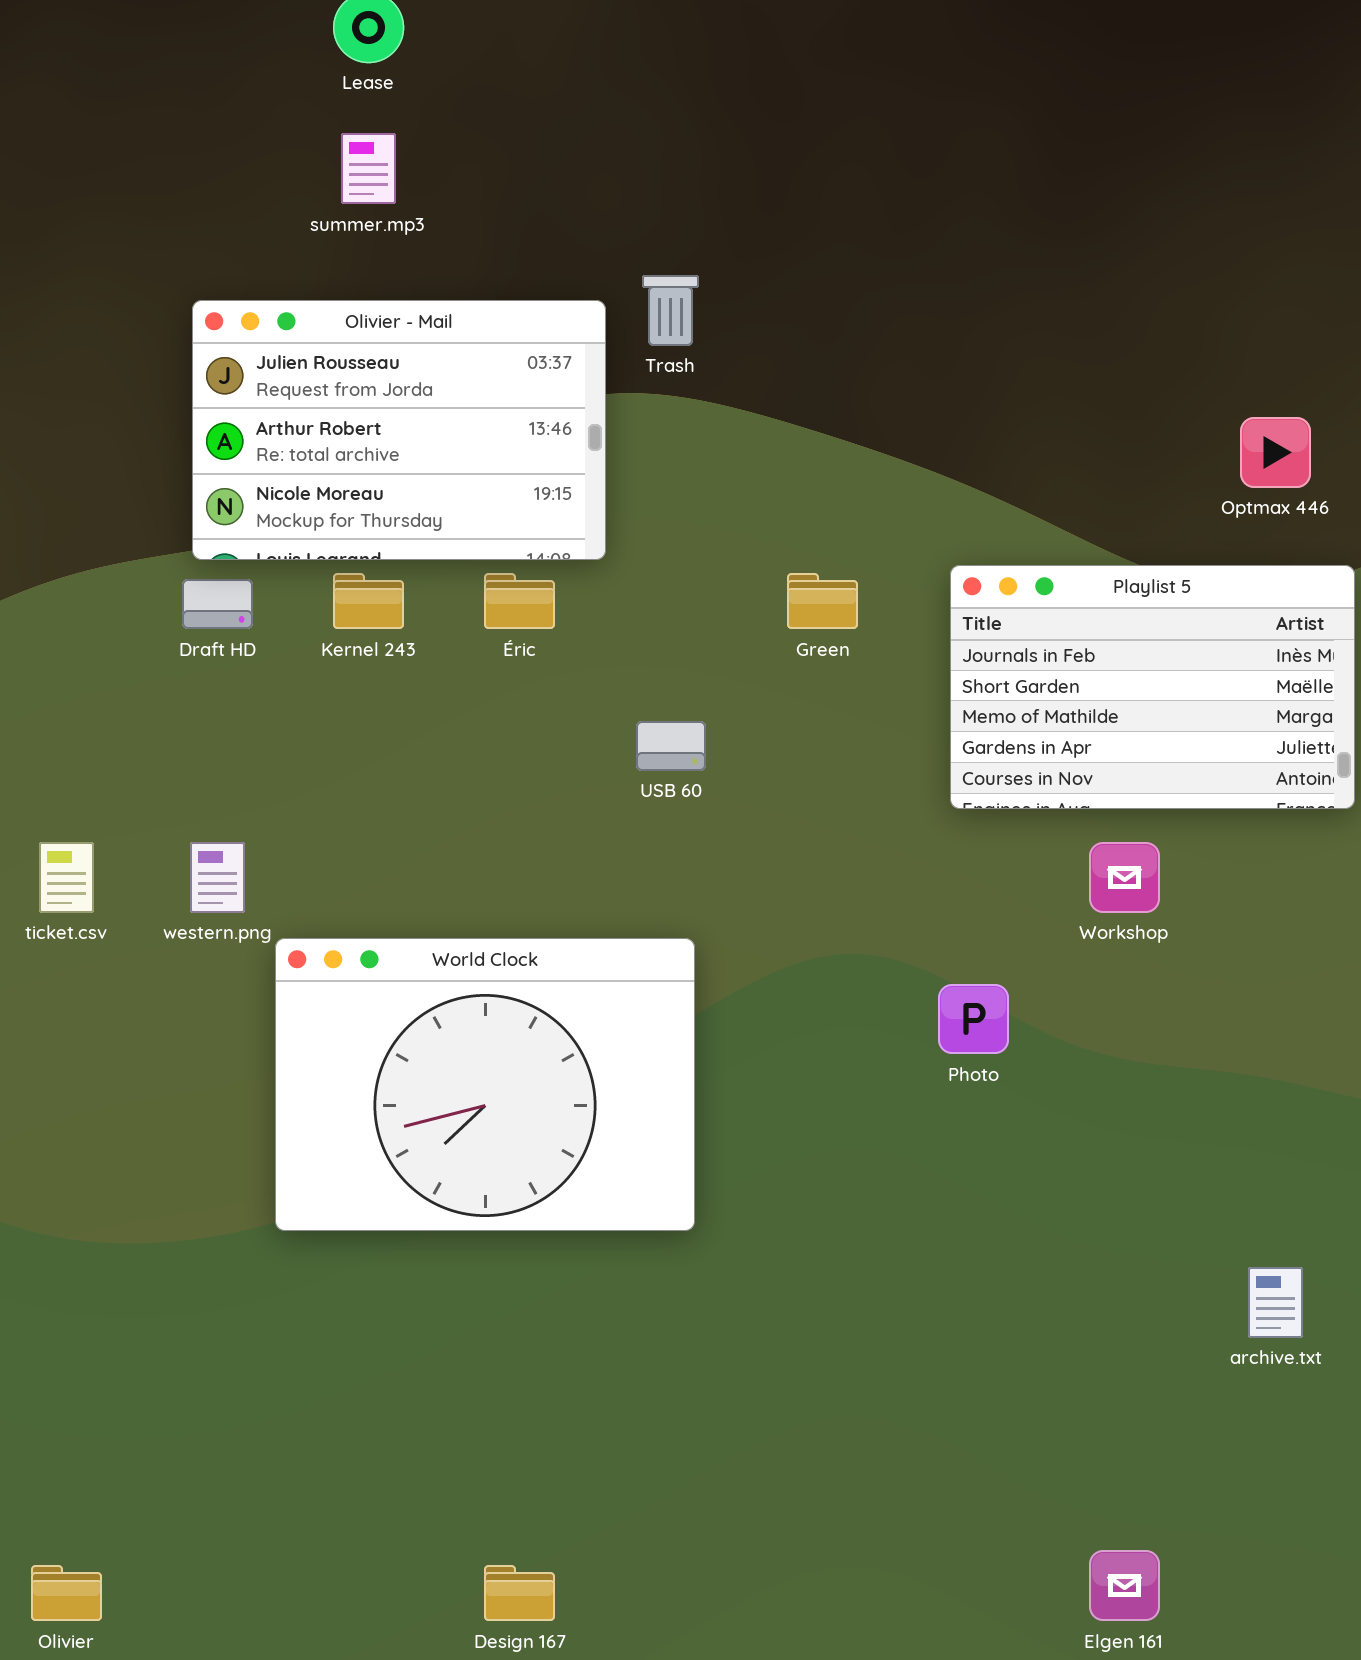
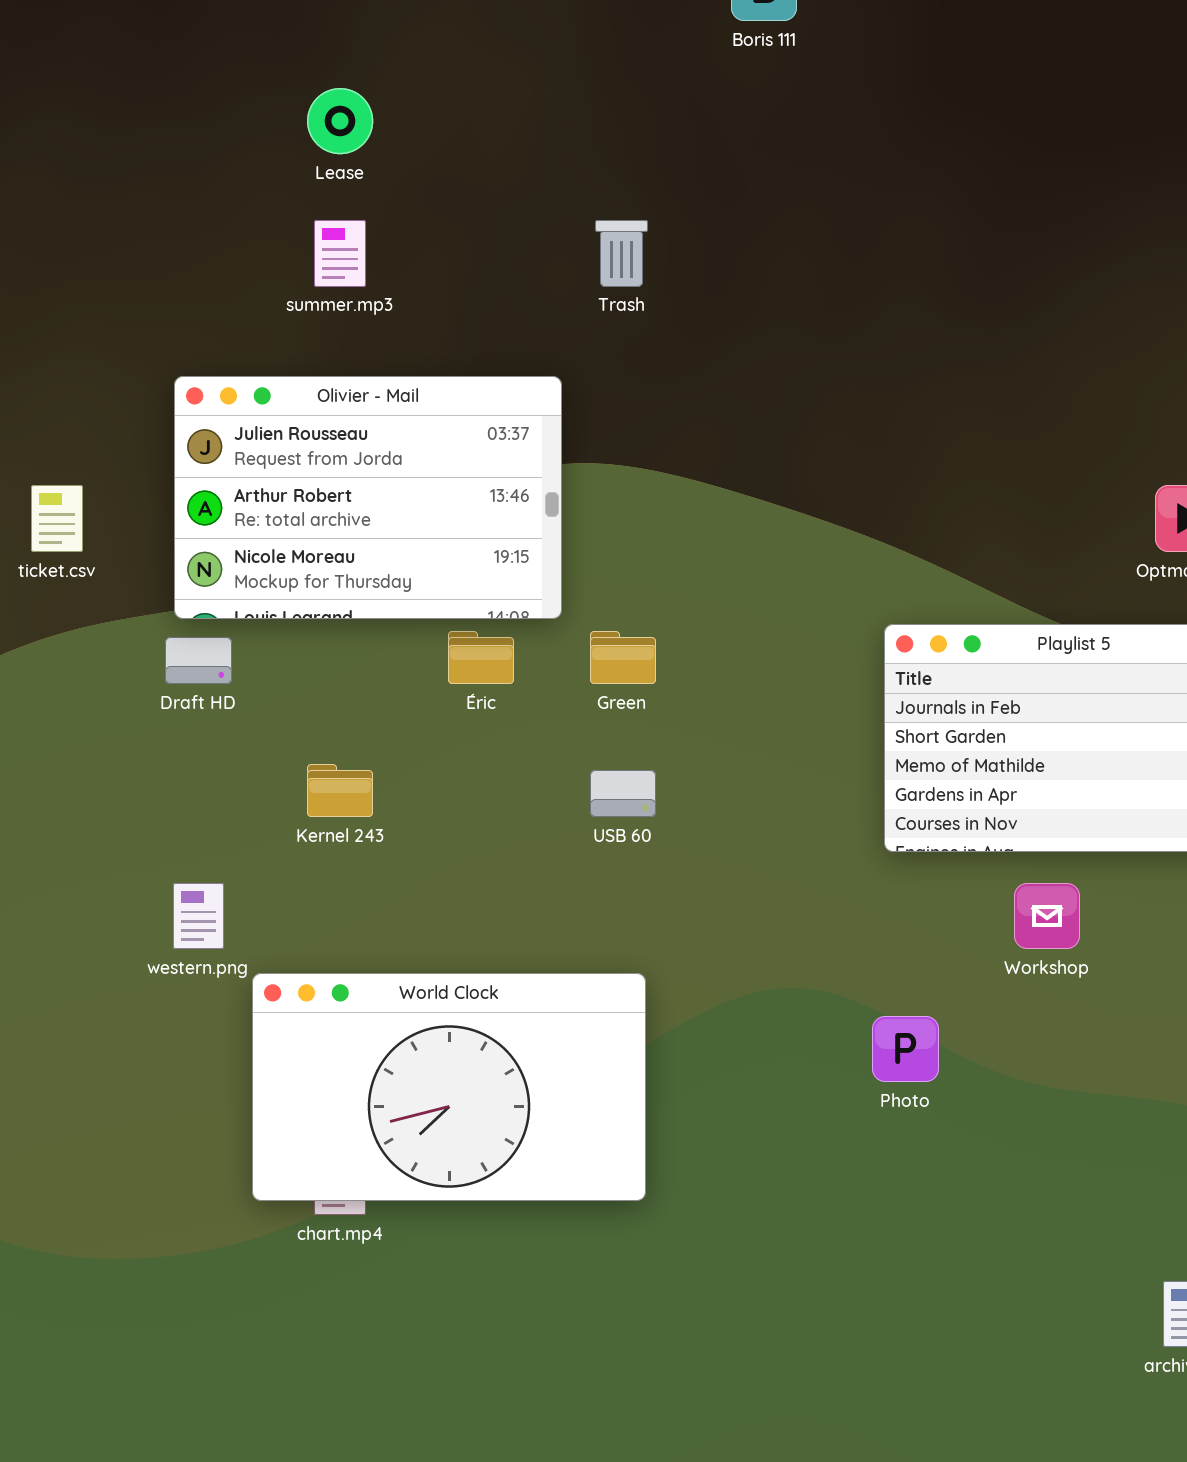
Trash: [642,275,699,346] -> [595,220,648,287], moved
Kernel 243: [333,573,404,629] -> [307,764,373,817], moved
Green: [787,573,858,629] -> [590,631,656,684], moved
ticket.csv: [39,842,94,913] -> [31,485,83,552], moved
World Clock: [275,938,695,1231] -> [252,973,646,1201], resized

